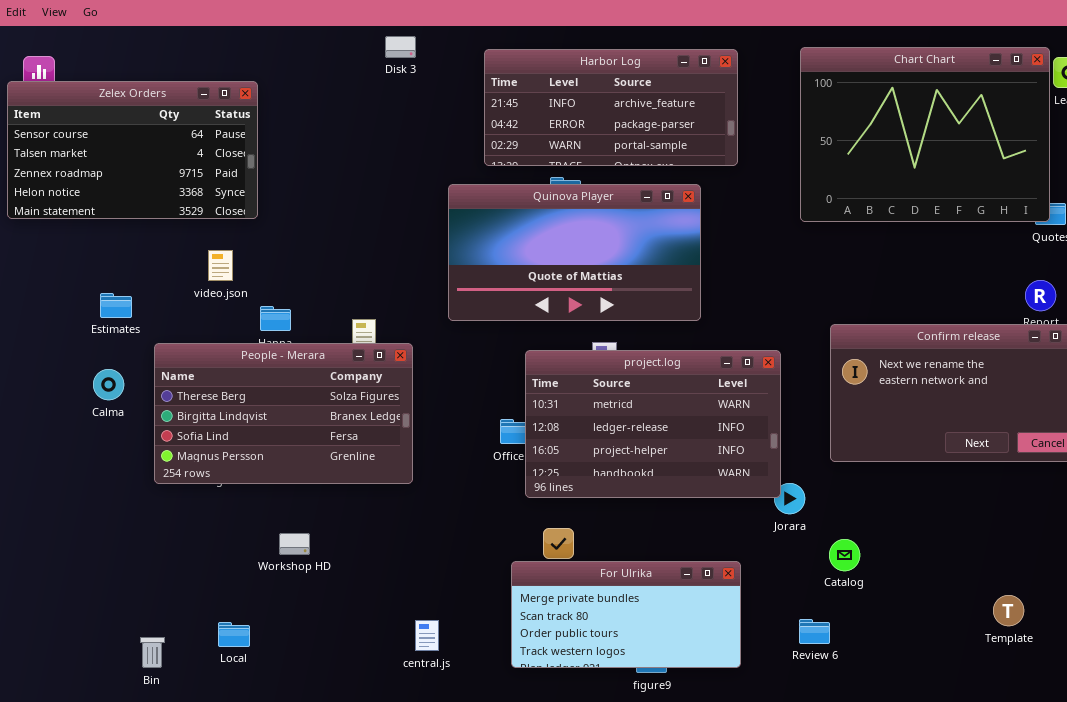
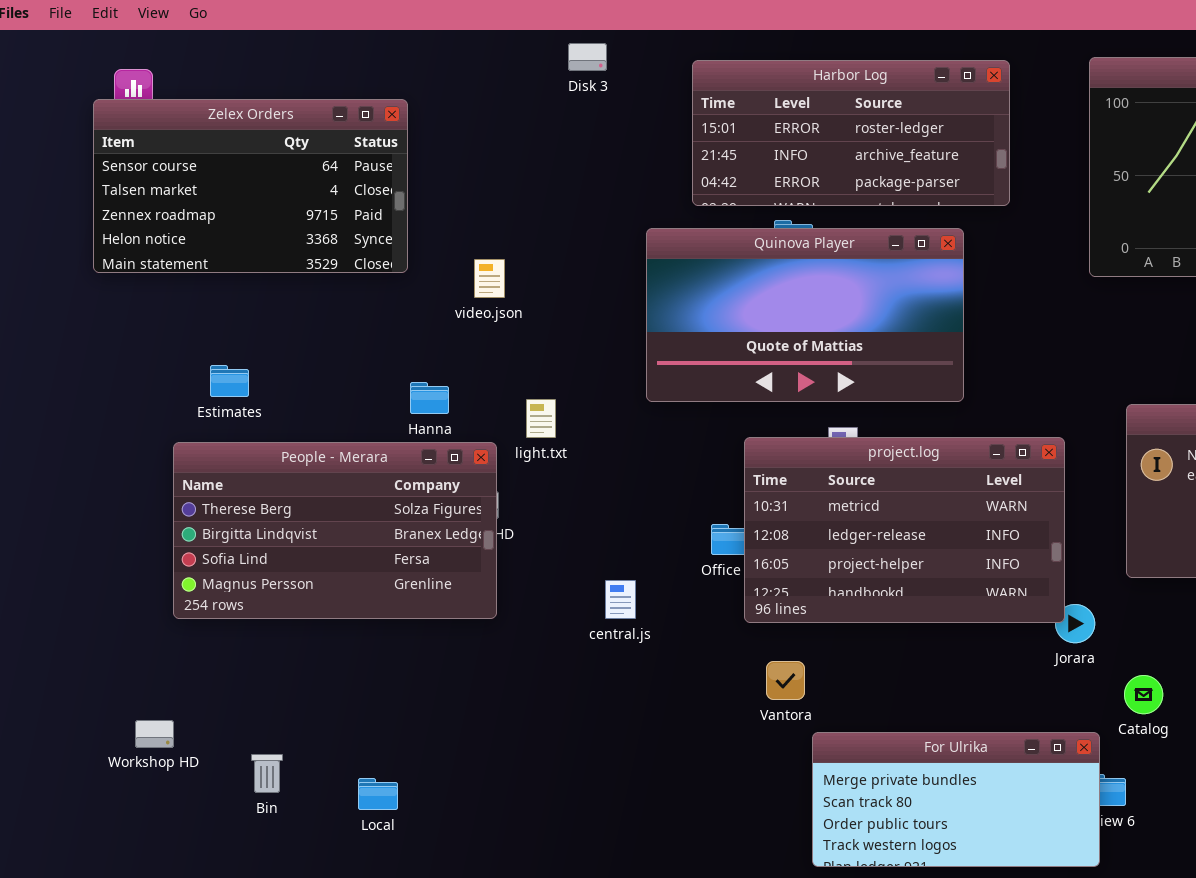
Harbor Log: [484,49,738,166] -> [692,60,1010,206], scrolled up 1 row
video.json: [208,250,233,281] -> [474,259,505,298], moved
People - Merara: [154,343,413,484] -> [173,442,497,619], moved
Workshop HD: [279,533,310,555] -> [135,720,174,748], moved
For Ulrika: [511,561,741,668] -> [812,732,1100,867], moved
central.js: [415,620,439,651] -> [605,580,636,619], moved
Bin: [140,637,165,668] -> [251,754,283,793], moved

